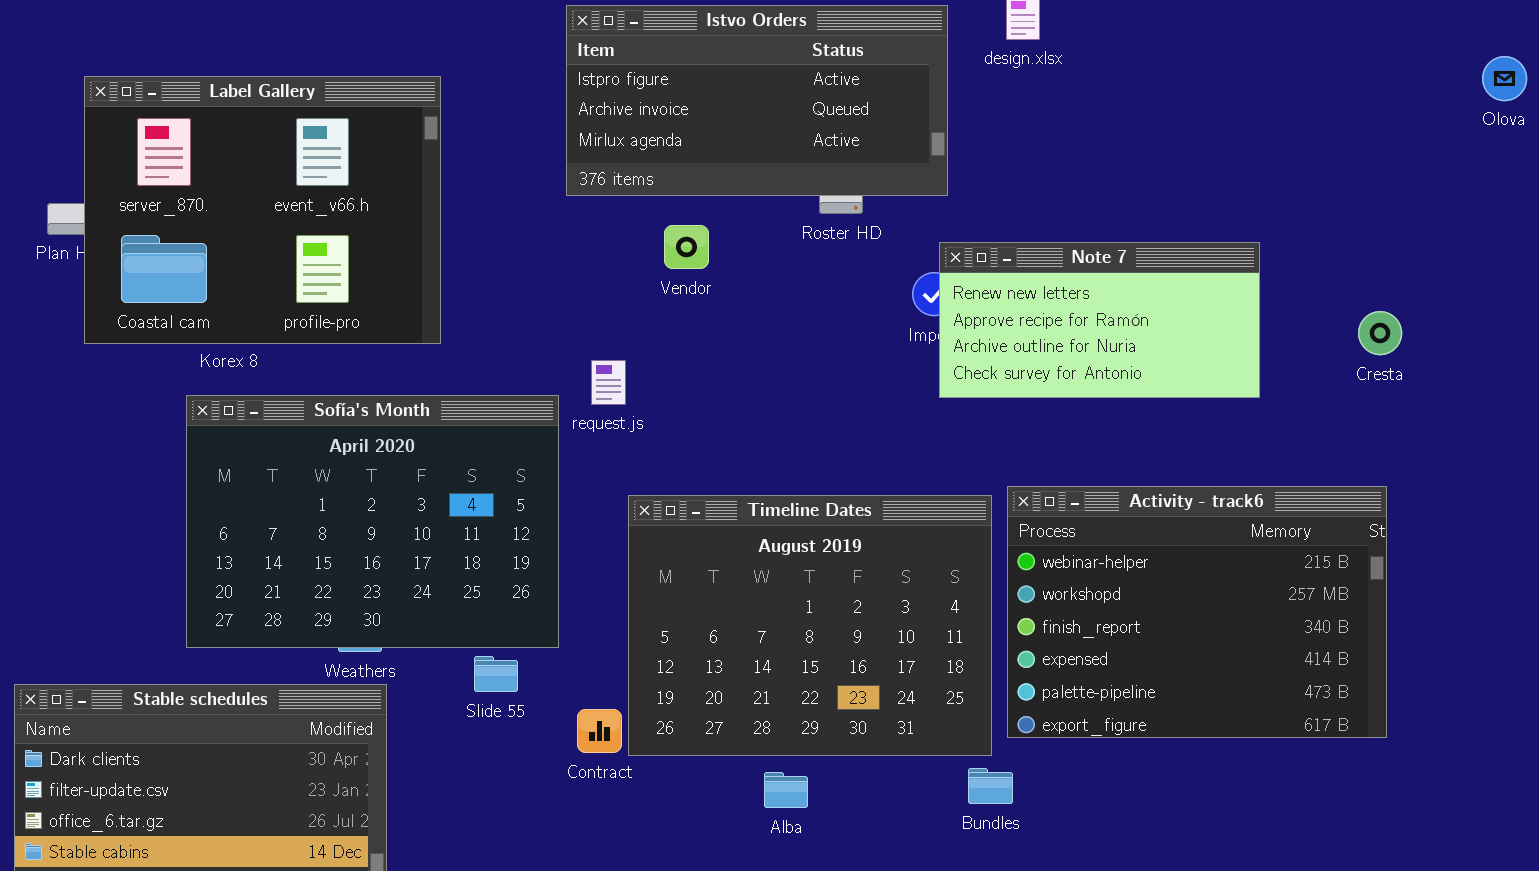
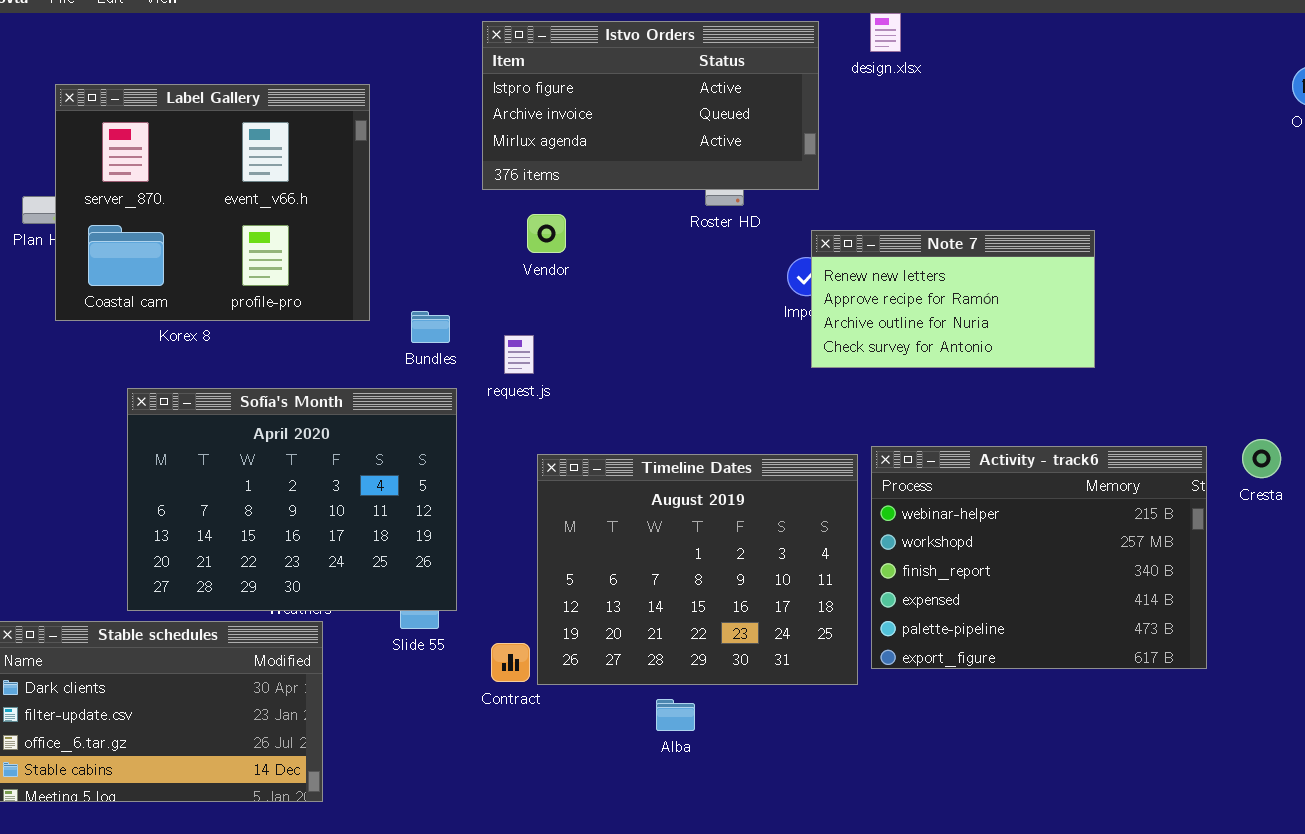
Vendor: [664,225,709,269] -> [527,214,566,253], moved
Cresta: [1358,311,1402,355] -> [1242,439,1281,478], moved
Sofía's Month: [186,395,559,648] -> [127,388,457,611], moved
Bundles: [968,768,1013,804] -> [411,311,450,343], moved

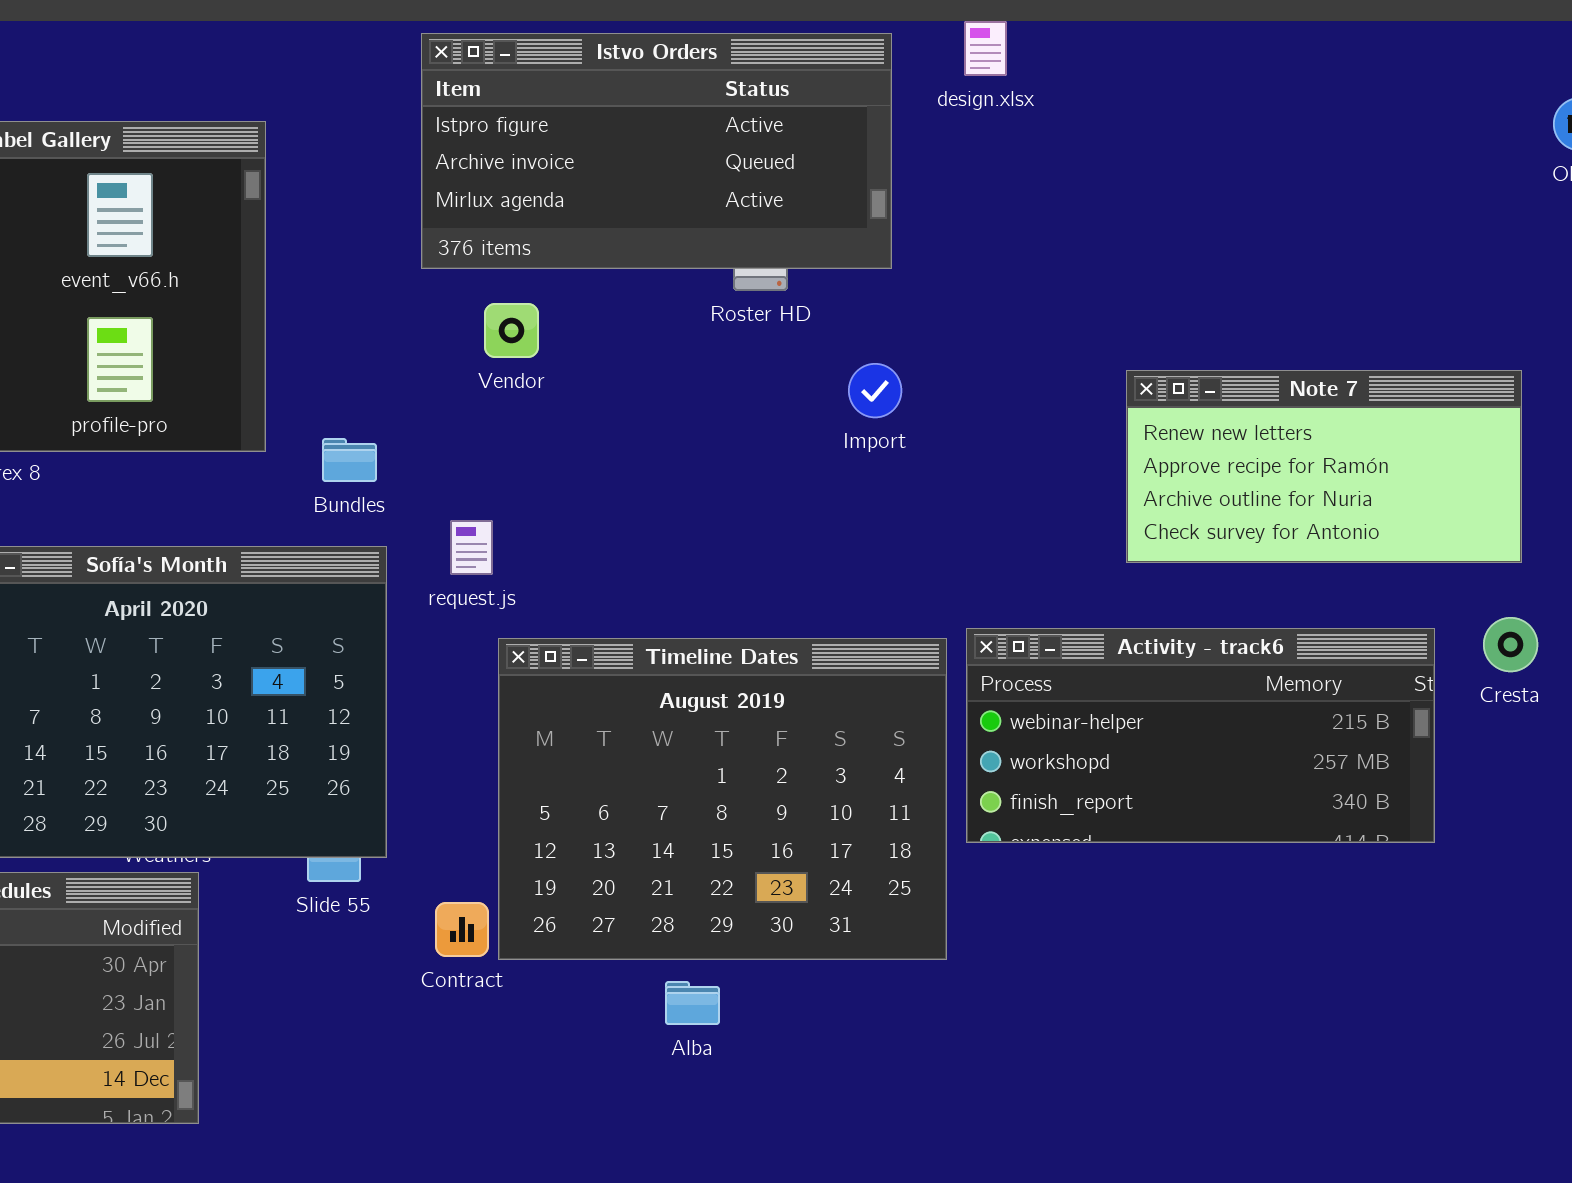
Note 7: [811,230,1095,368] -> [1126,370,1522,563], moved
request.js: [504,335,534,374] -> [450,520,493,575], moved
Activity - track6: [871,446,1207,669] -> [966,628,1435,843], resized

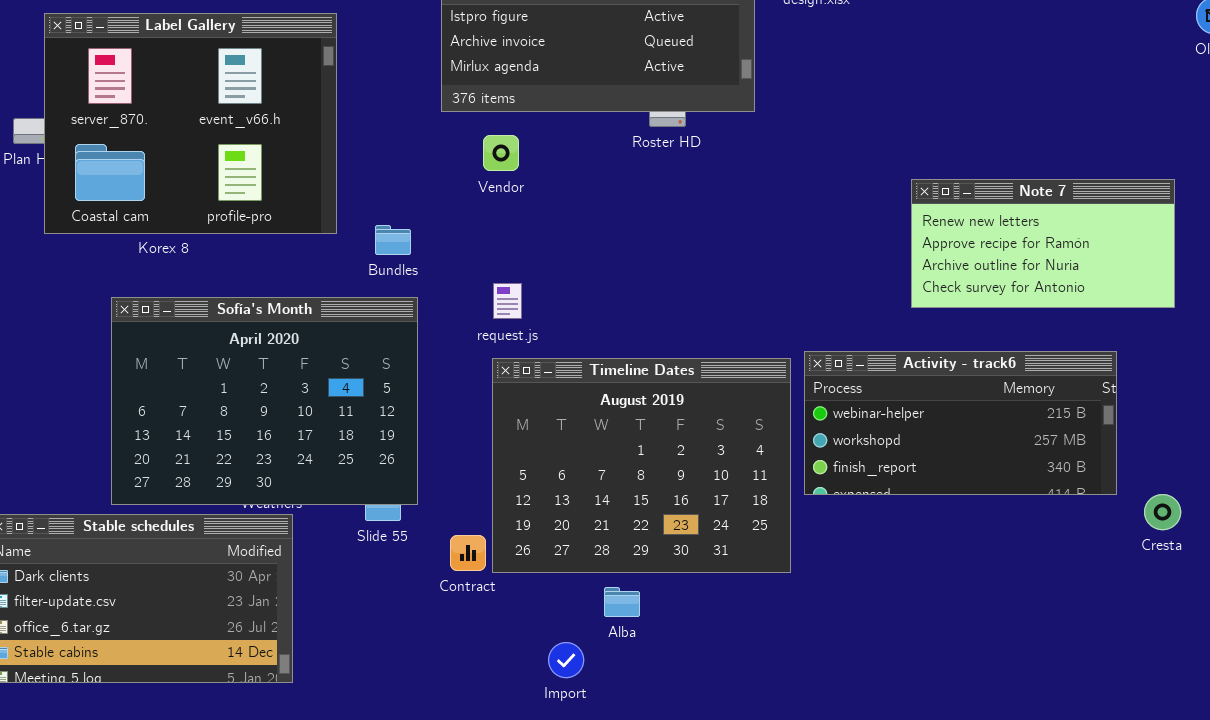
Import: [848,363,902,418] -> [548,642,584,678], moved
request.js: [450,520,493,575] -> [493,283,522,319], moved
Cresta: [1483,617,1538,672] -> [1144,494,1181,530], moved

